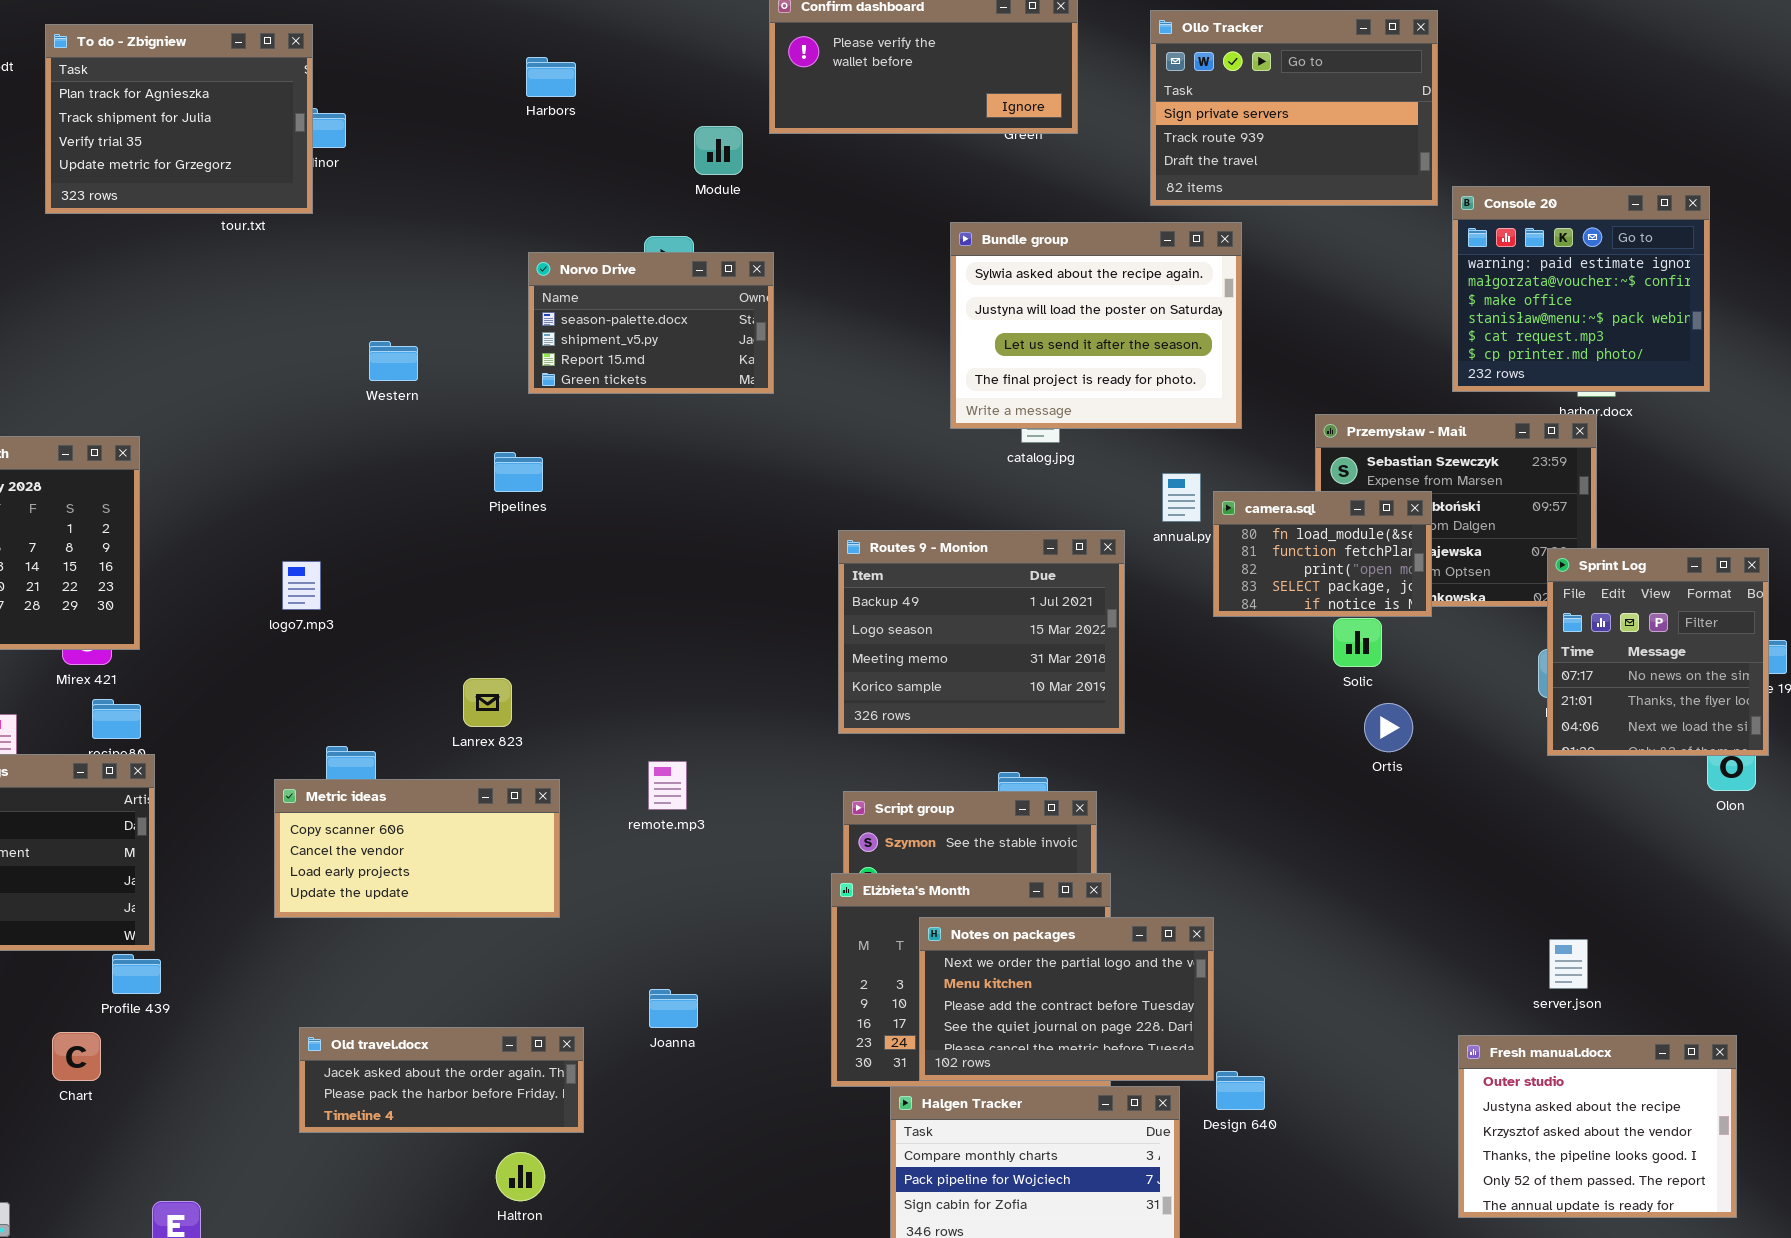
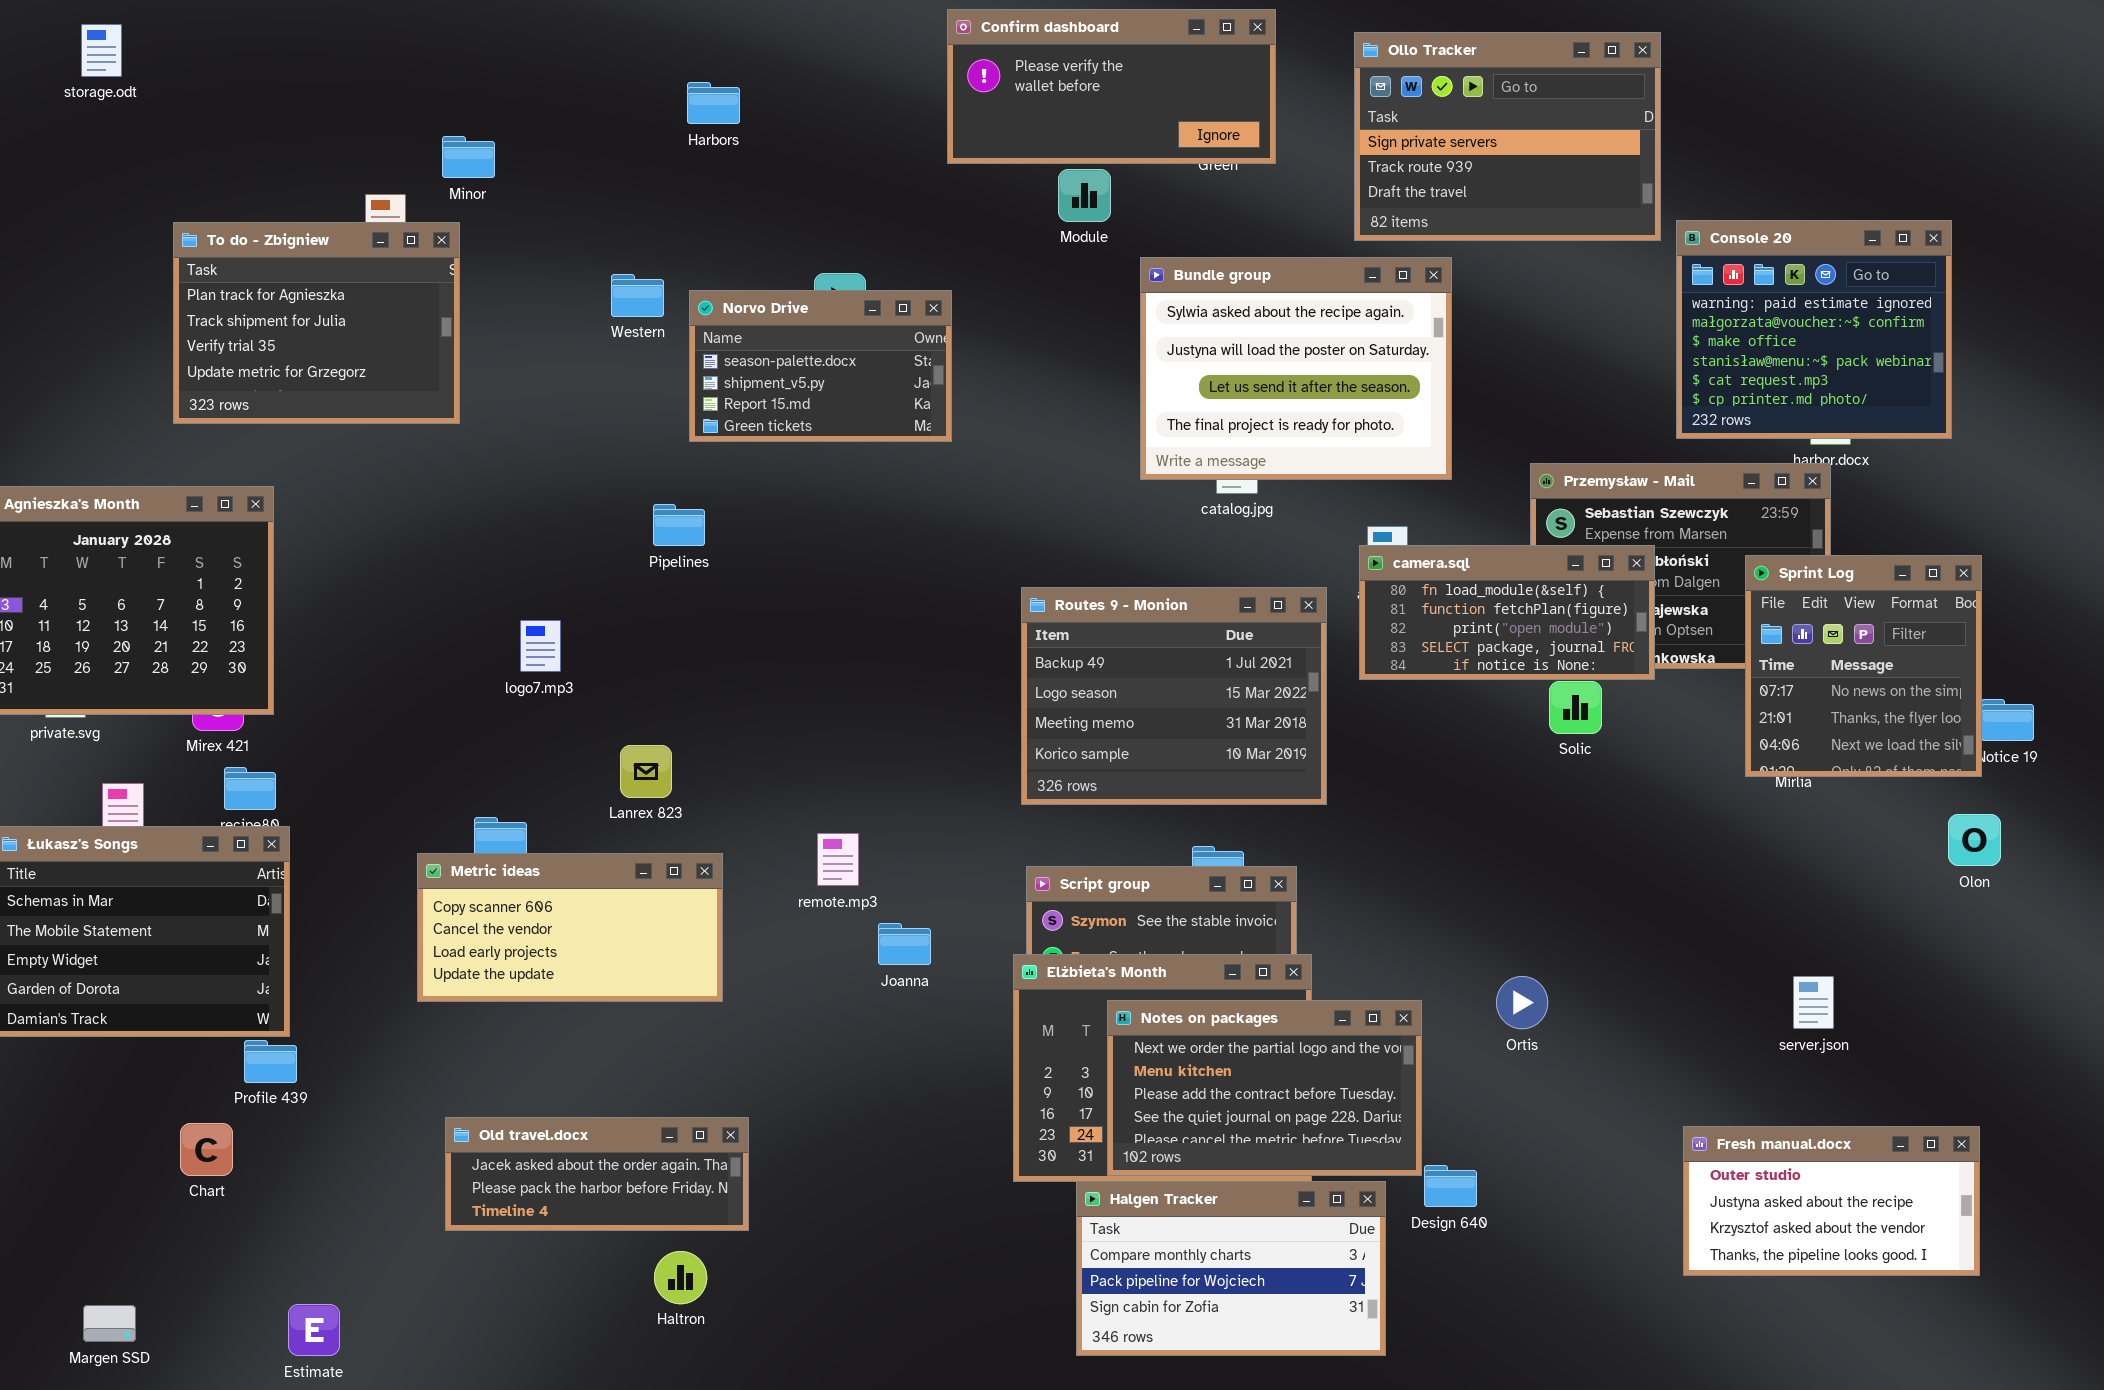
To do - Zbigniew: [45,24,313,214] -> [173,222,460,424], moved
Module: [694,126,743,175] -> [1058,169,1111,222], moved
Western: [369,341,418,381] -> [611,274,664,317], moved
camera.sql: [1213,491,1432,617] -> [1359,545,1655,680], resized
Sprint Log: [1547,548,1769,756] -> [1745,555,1982,777], moved
logo7.mp3: [282,561,321,610] -> [520,620,561,672], moved
Ortis: [1364,703,1413,752] -> [1496,976,1548,1029], moved
server.json: [1549,939,1588,989] -> [1793,976,1834,1029], moved
Joanna: [649,989,698,1028] -> [878,923,931,965], moved
Fresh manual.docx: [1458,1035,1737,1218] -> [1683,1126,1980,1276], resized

